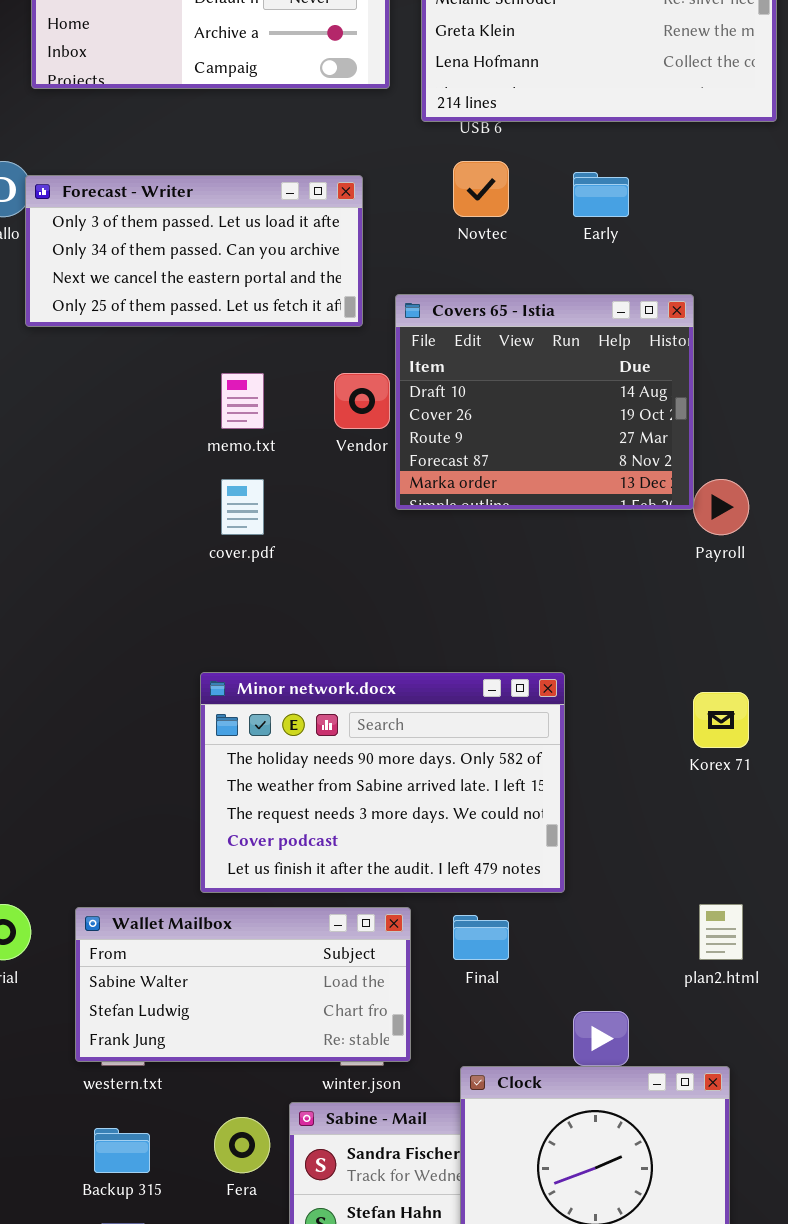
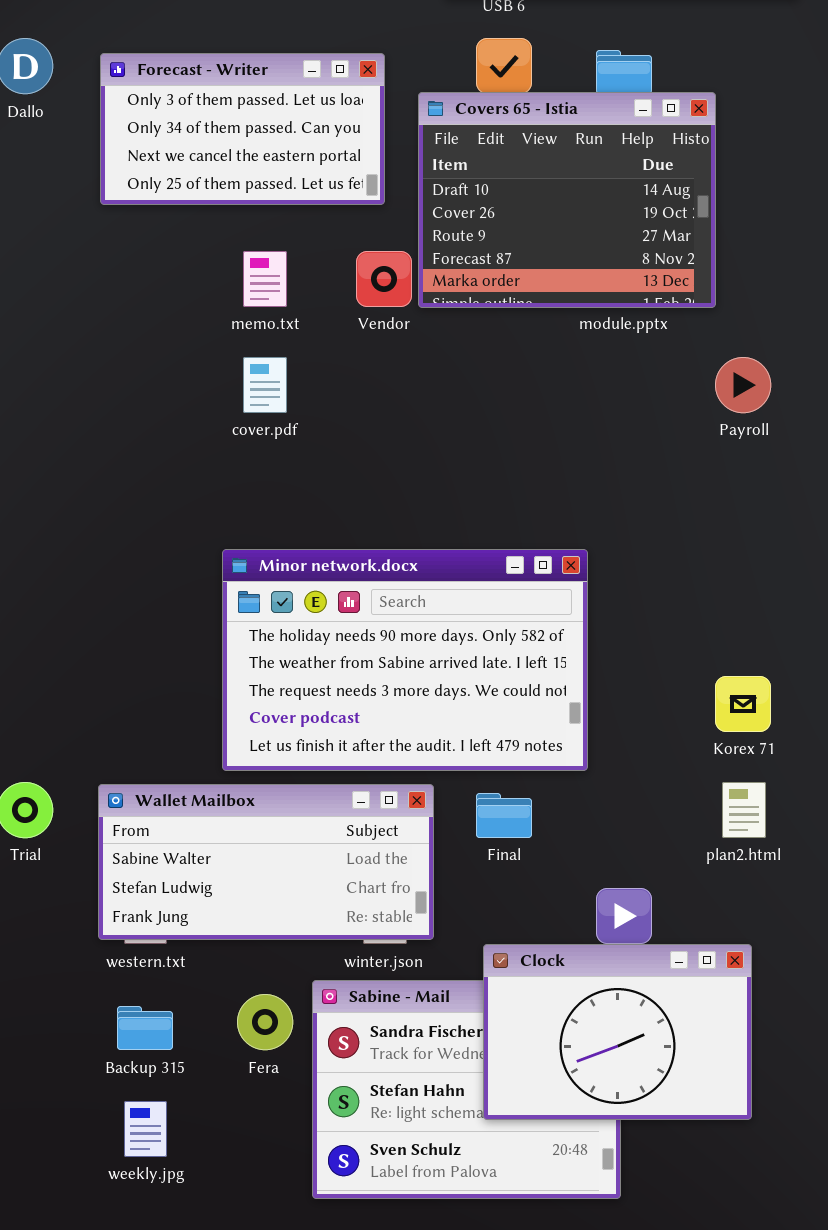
Forecast - Writer: [25,175,363,327] -> [100,53,385,205], resized
Covers 65 - Istia: [395,294,694,510] -> [418,92,716,308], moved
Korex 71: [693,692,749,748] -> [715,676,771,732], moved

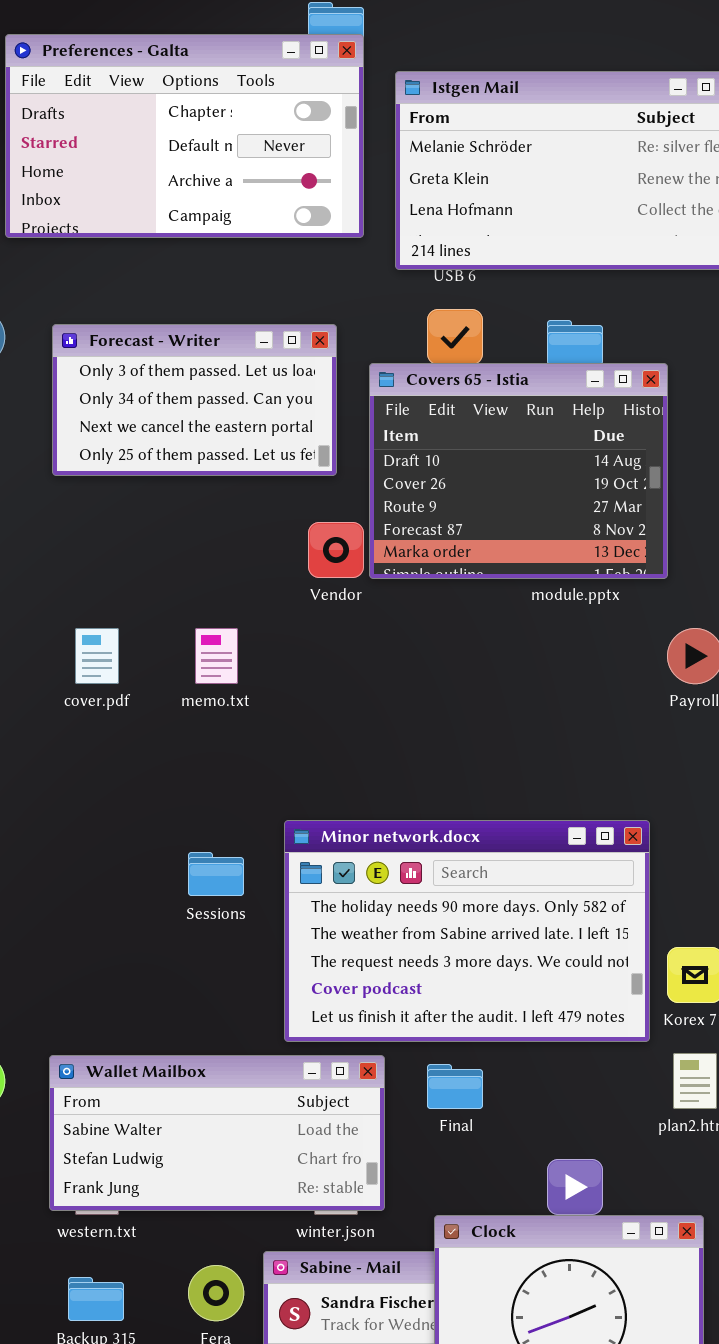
memo.txt: [243,251,287,307] -> [195,628,238,684], moved
cover.pdf: [243,357,287,413] -> [75,628,119,684], moved
Minor network.docx: [222,549,588,771] -> [284,820,650,1042], moved

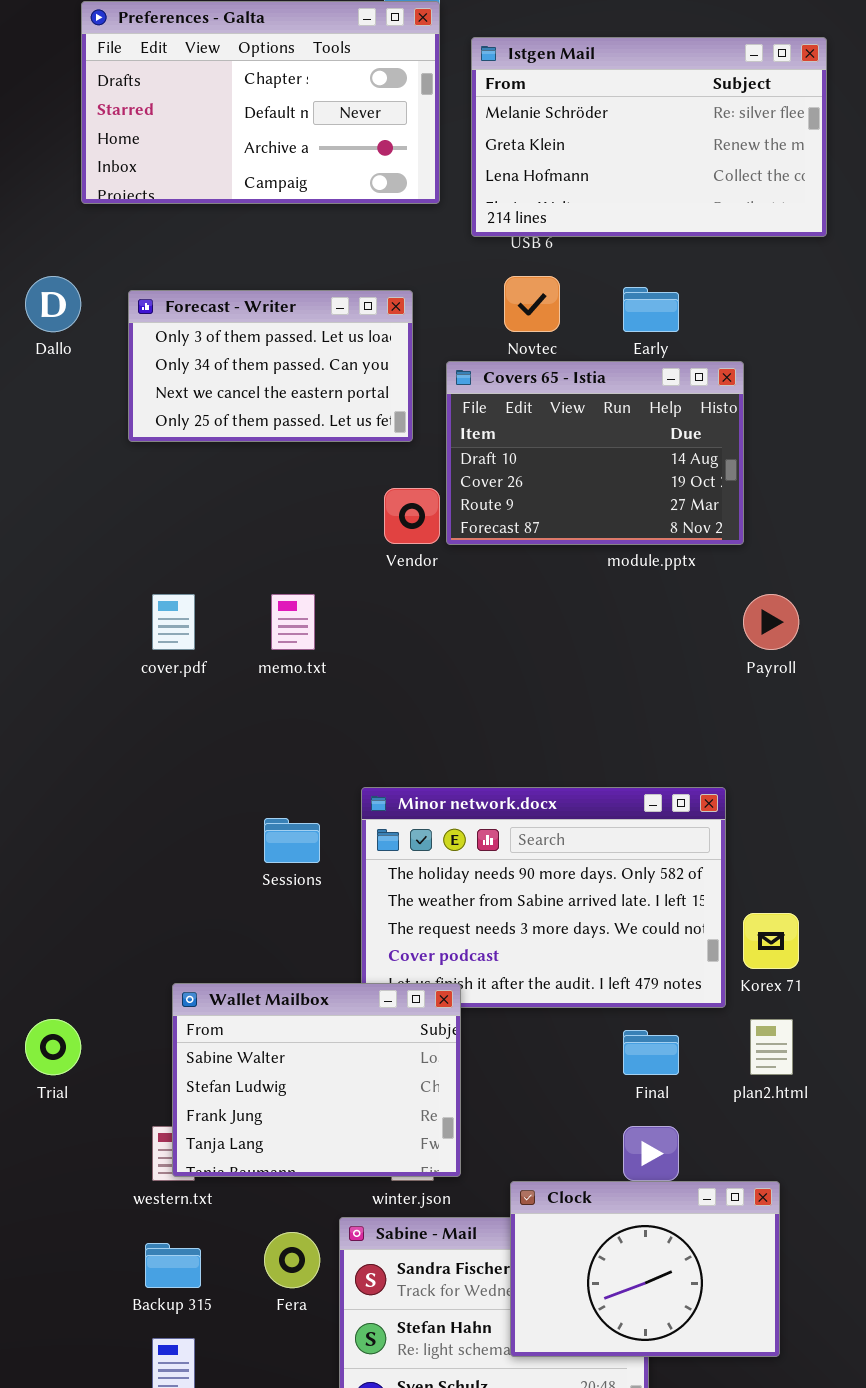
Covers 65 - Istia: [369,363,668,579] -> [446,361,744,545], resized
Wallet Mailbox: [49,1055,385,1211] -> [172,983,461,1177], resized
Final: [427,1064,483,1109] -> [623,1030,679,1075], moved

